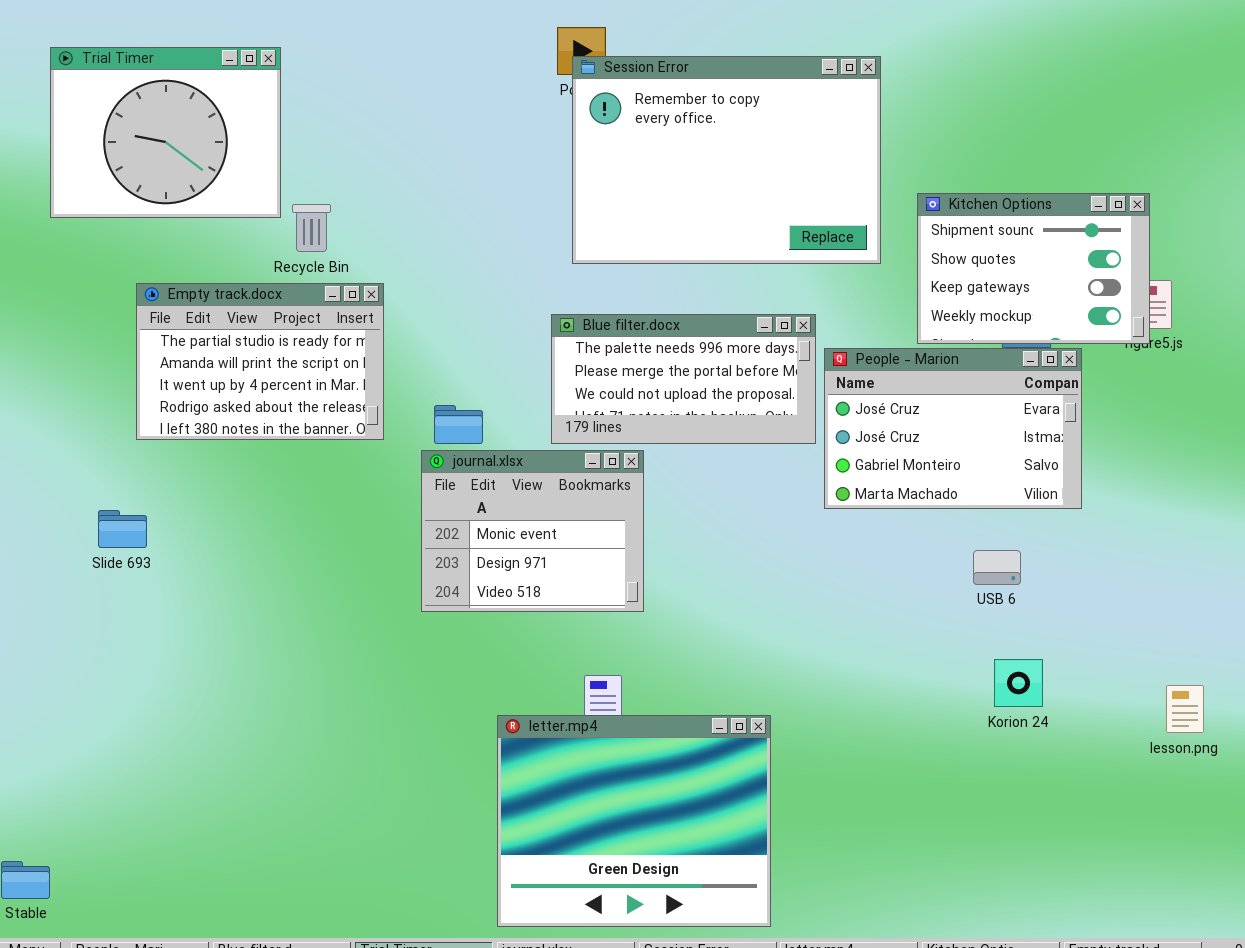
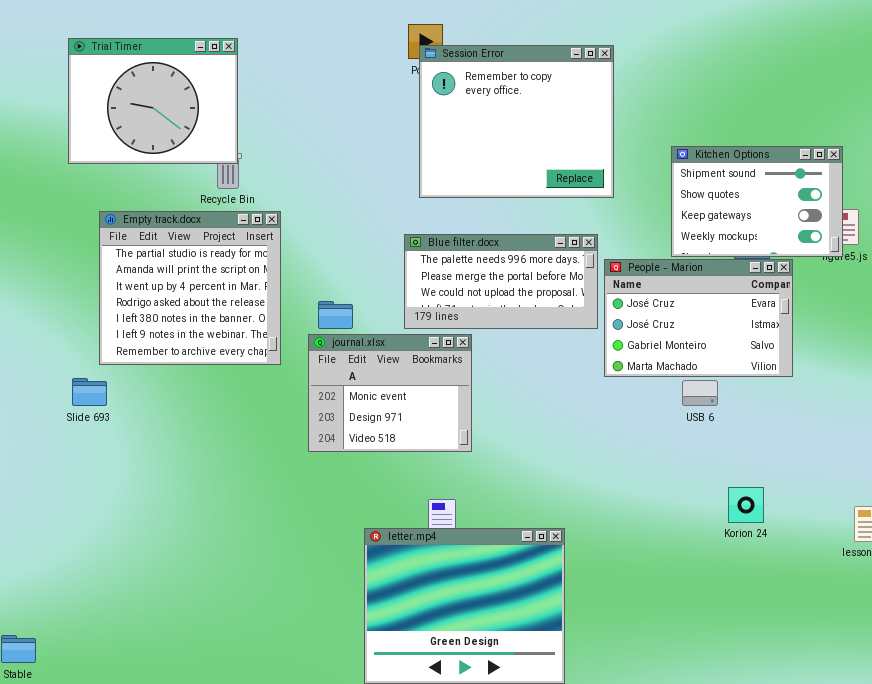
Trial Timer: [50,47,281,218] -> [68,38,238,164], moved
Session Error: [572,56,881,264] -> [419,45,614,198], resized
Empty track.docx: [136,283,384,440] -> [99,211,281,365], resized
USB 6: [973,550,1021,585] -> [682,380,718,406], moved

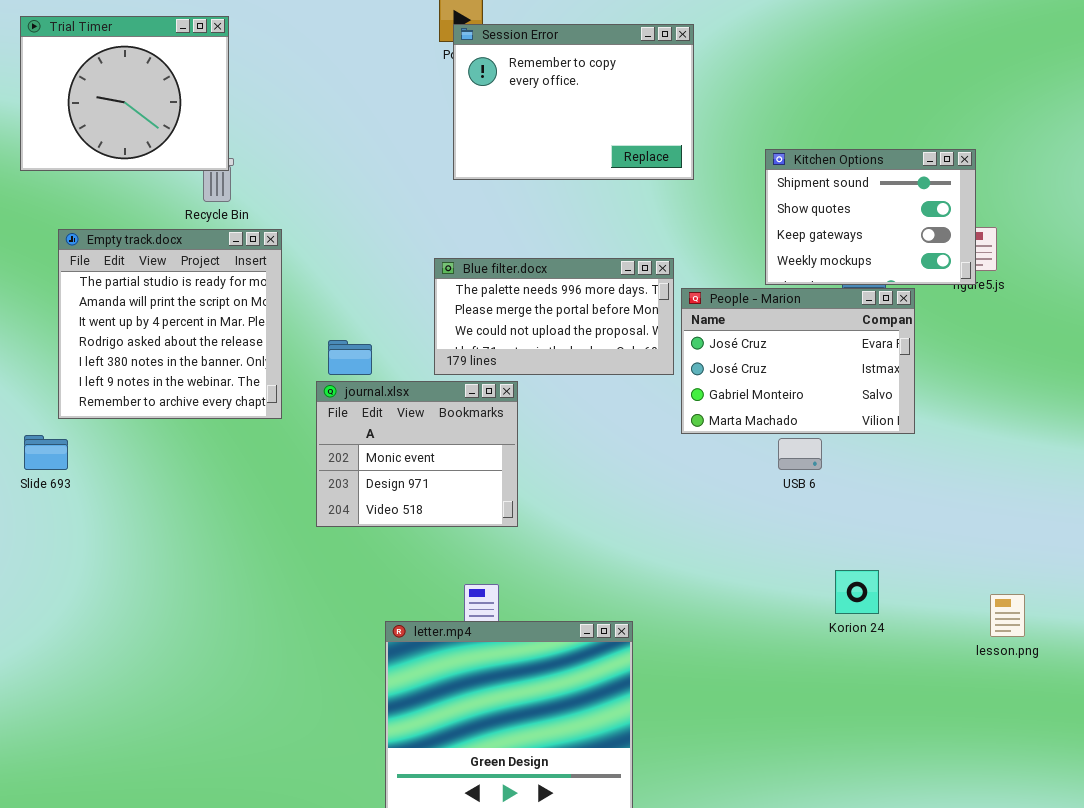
Session Error: [419,45,614,198] -> [453,24,694,180], resized

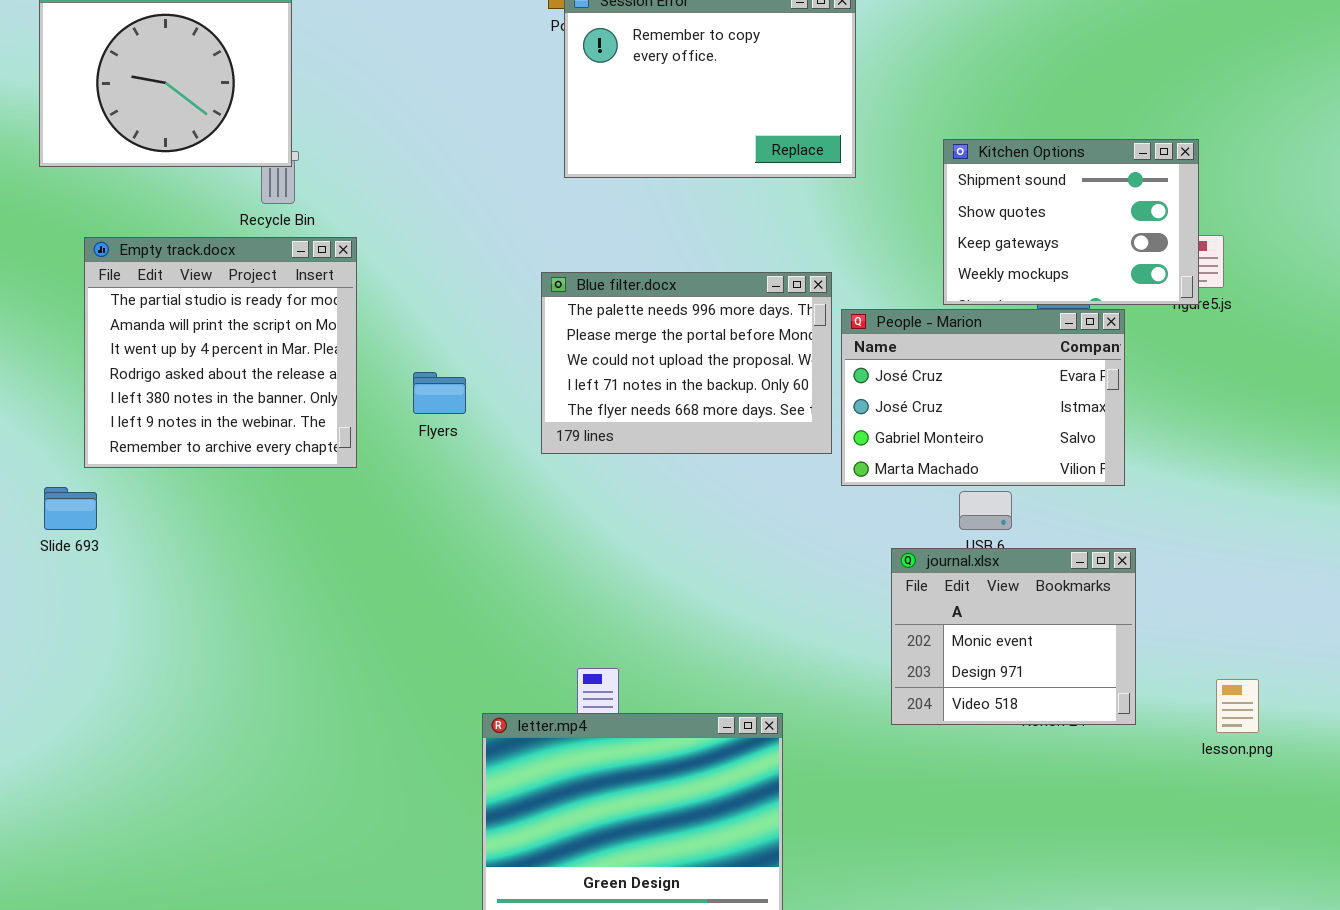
Blue filter.docx: [434,258,674,375] -> [541,272,832,454], resized
journal.xlsx: [316,381,518,527] -> [891,548,1136,725], moved

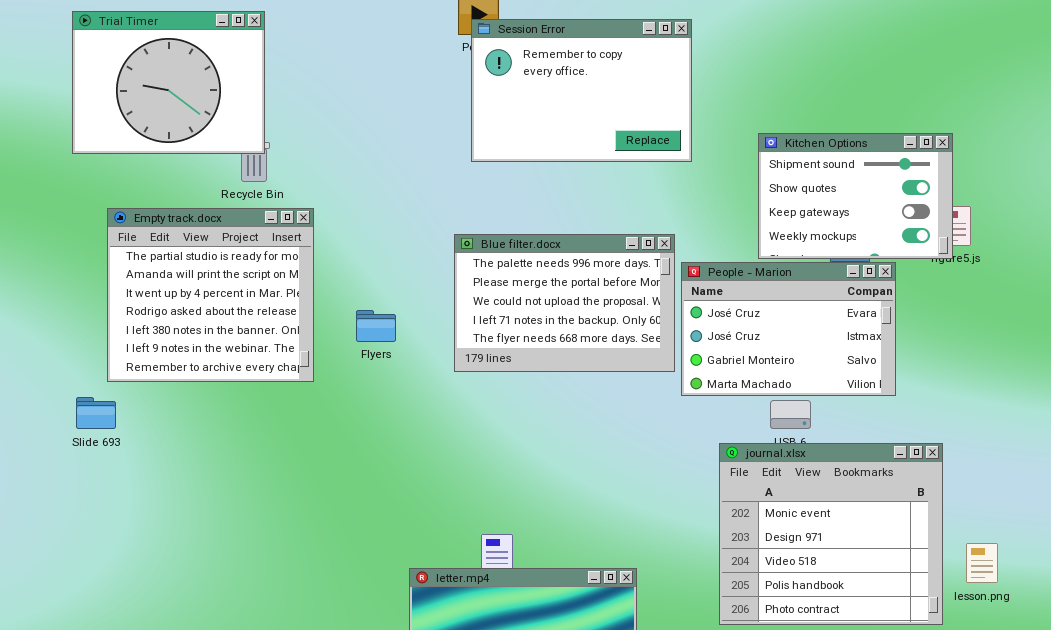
journal.xlsx: [891,548,1136,725] -> [719,443,943,625], resized

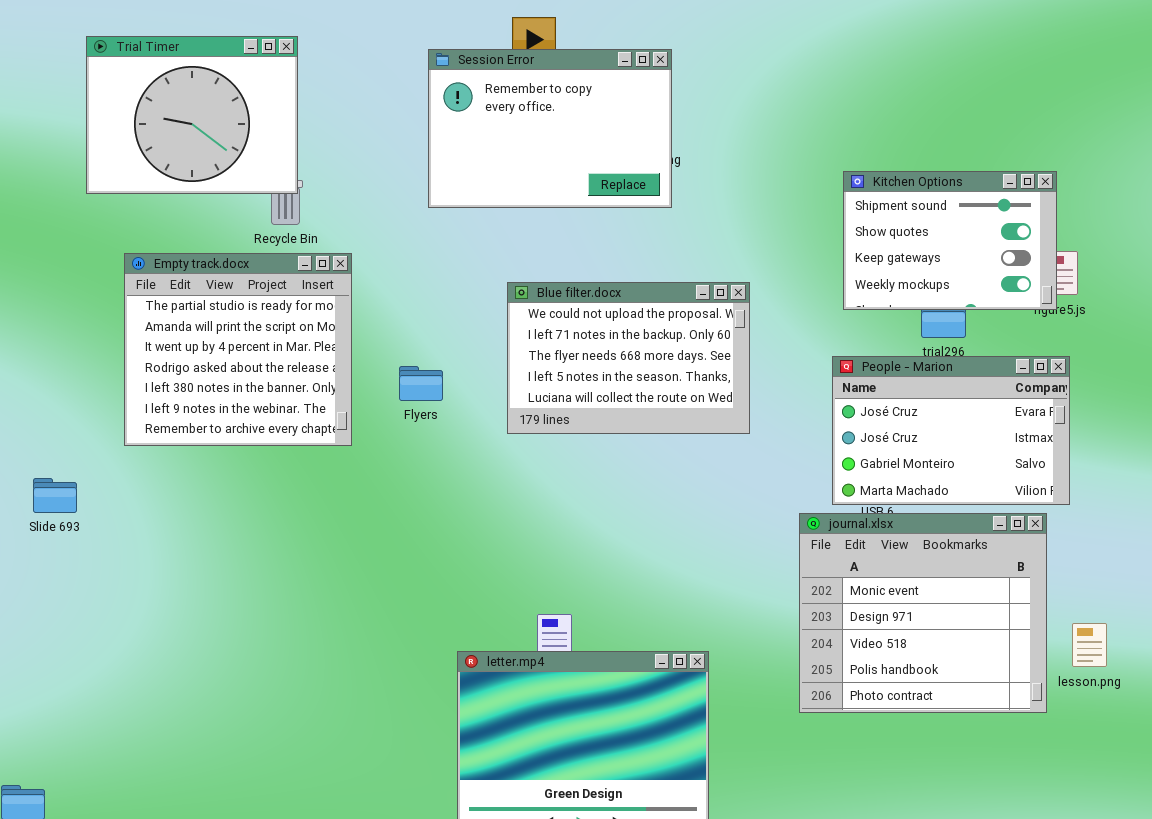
Session Error: [471,19,692,162] -> [428,49,672,208], moved
Blue filter.docx: [454,234,675,372] -> [507,282,750,434], scrolled down 2 rows
People - Marion: [681,262,896,396] -> [832,356,1070,505], moved
Slide 693: [76,397,116,429] -> [33,478,77,513], moved

